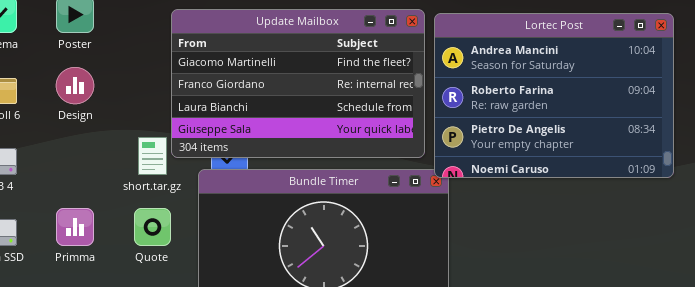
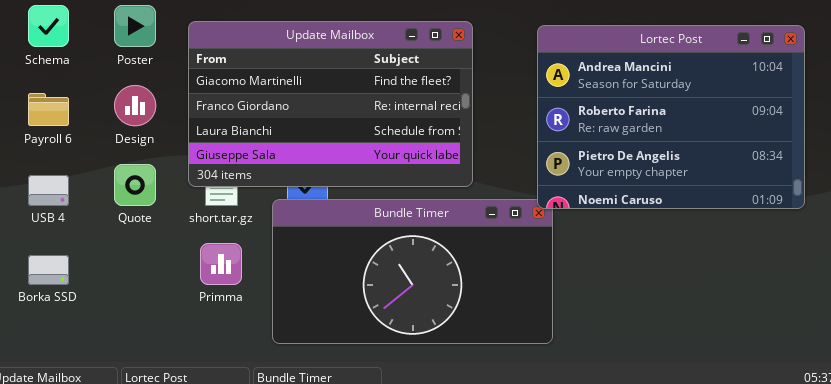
Update Mailbox: [171,9,425,158] -> [188,21,473,187], moved
Primma: [56,208,94,246] -> [200,243,242,285], moved
Quote: [134,208,171,246] -> [114,164,156,206], moved

